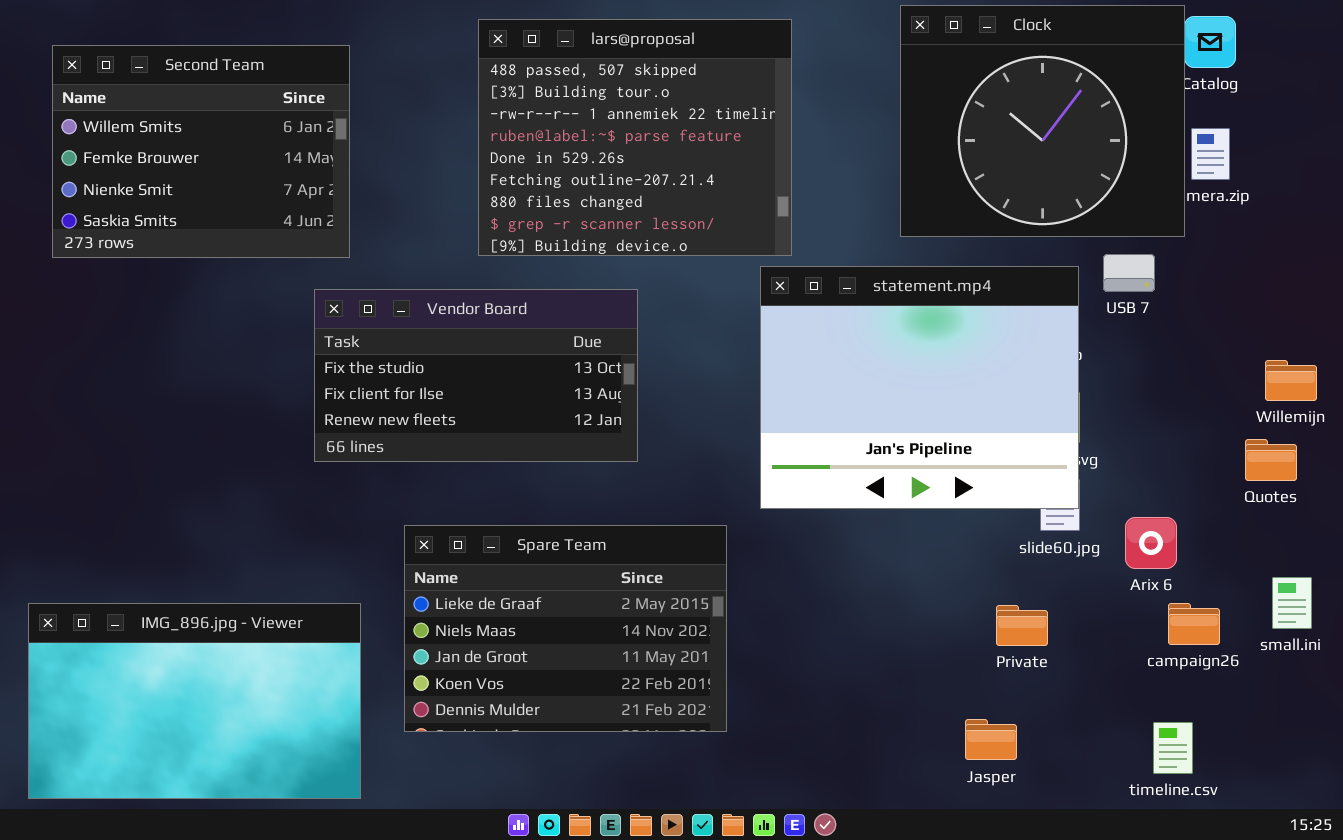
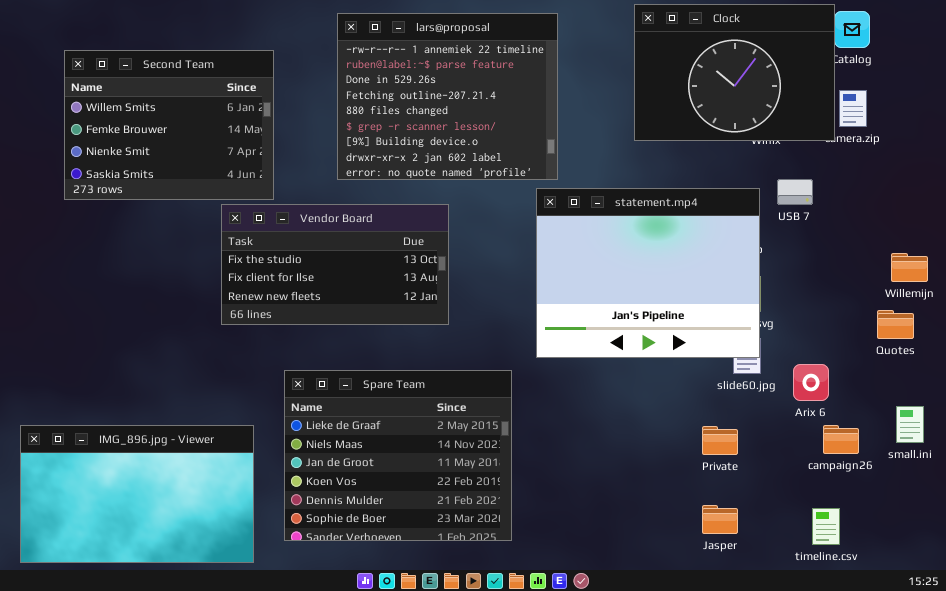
Clock: [900,5,1185,237] -> [634,4,835,141], resized
lars@proposal: [478,19,792,256] -> [337,13,558,180], scrolled down 2 rows
Second Team: [52,45,350,258] -> [64,50,274,200], moved
Spare Team: [404,525,727,732] -> [284,370,512,541], resized
Jasper: [965,719,1017,760] -> [702,505,738,534], moved

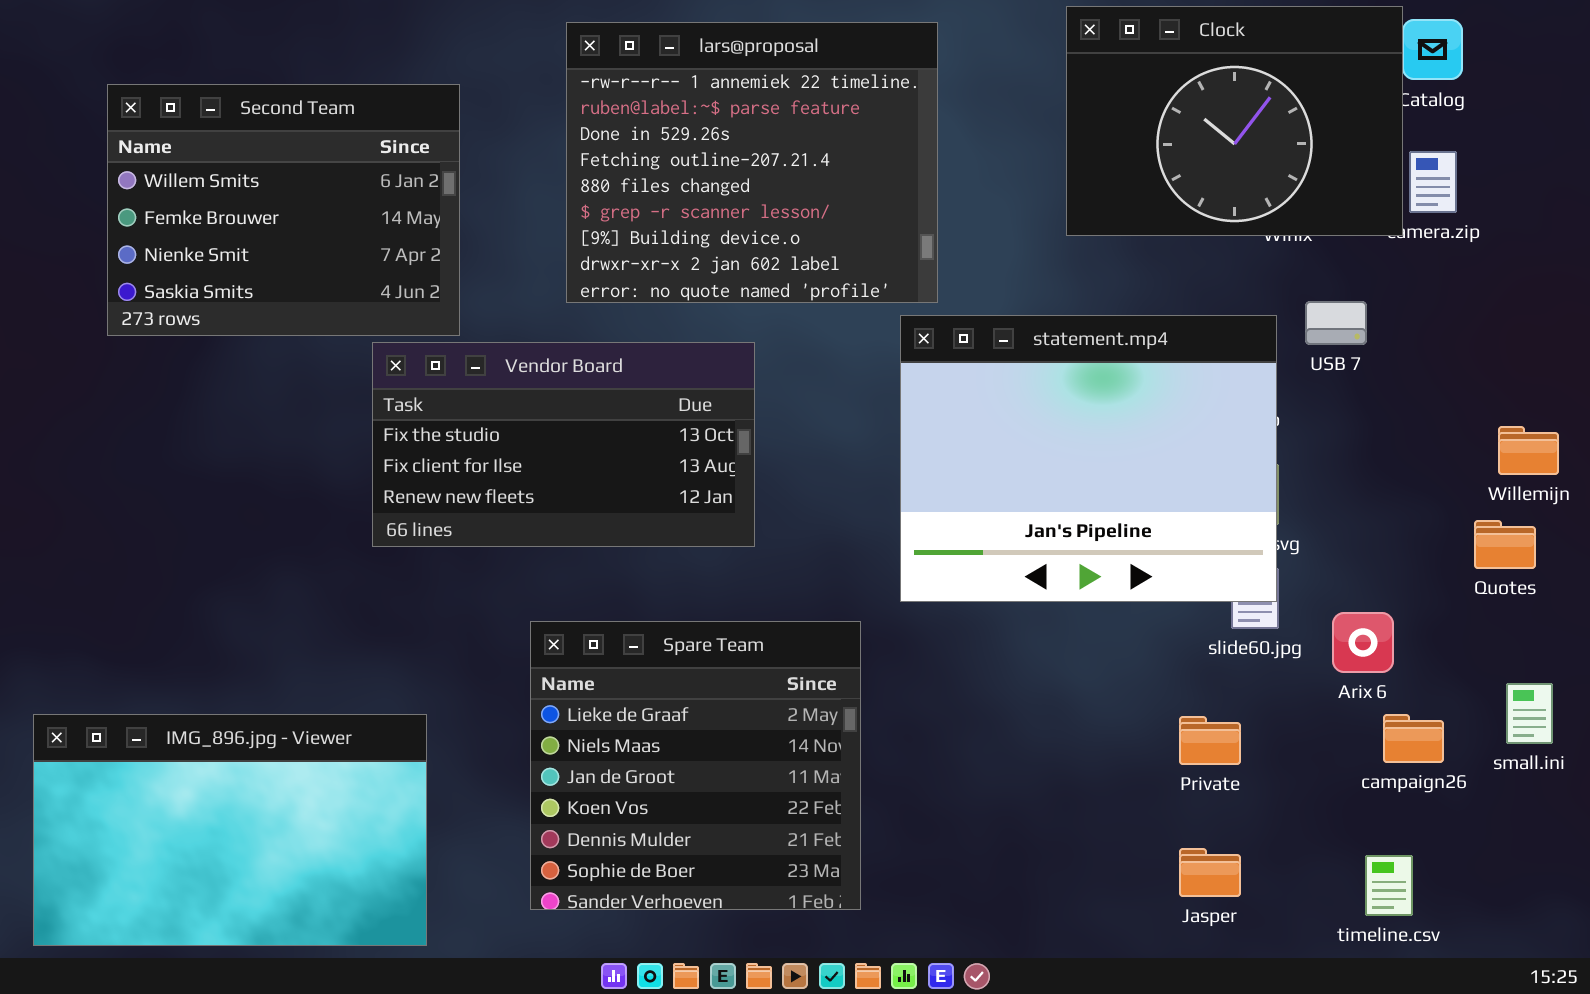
Spare Team: [284,370,512,541] -> [530,621,861,910], resized

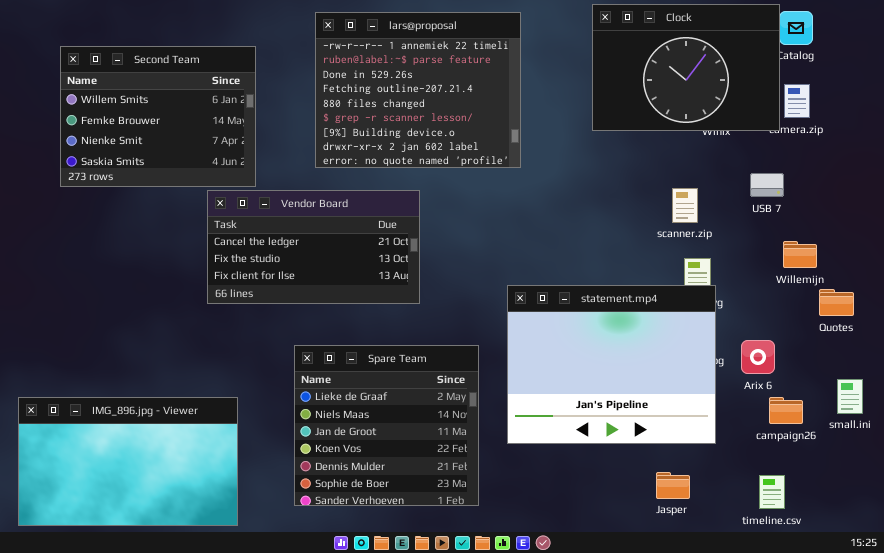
USB 7: [1305,301,1367,345] -> [750,173,784,197], moved
statement.mp4: [900,315,1277,602] -> [507,285,716,444], moved
Vendor Board: [372,342,755,547] -> [207,190,420,304], scrolled up 1 row
Willemijn: [1498,426,1559,475] -> [783,241,817,268], moved

